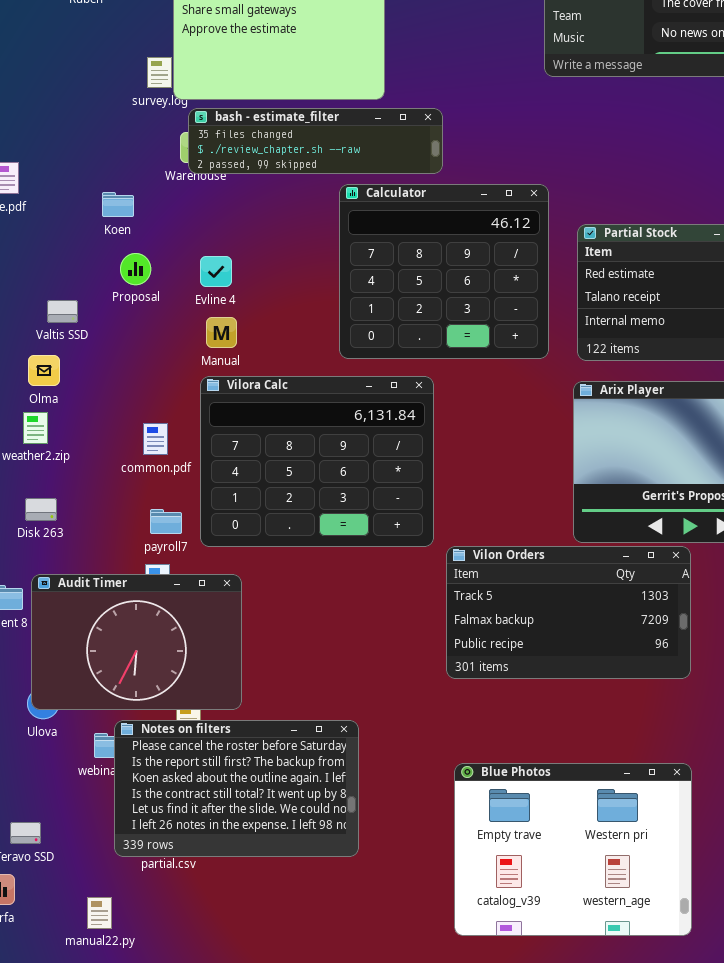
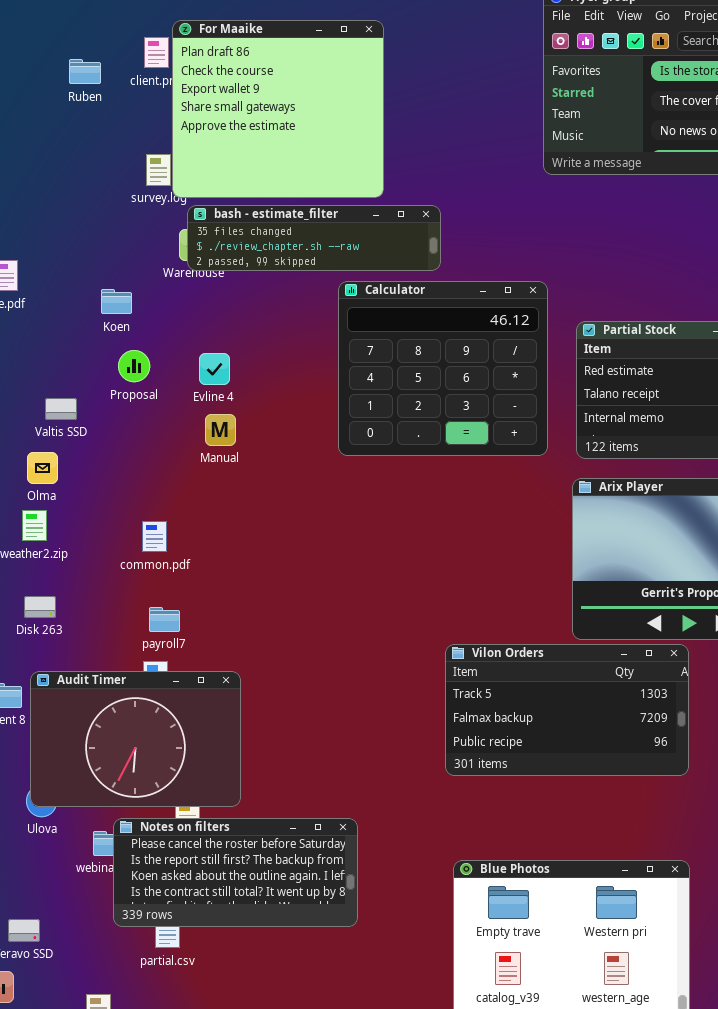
Vilora Calc: [200,376,434,547] -> none, closed
Notes on filters: [114,720,359,857] -> [113,818,358,927], resized

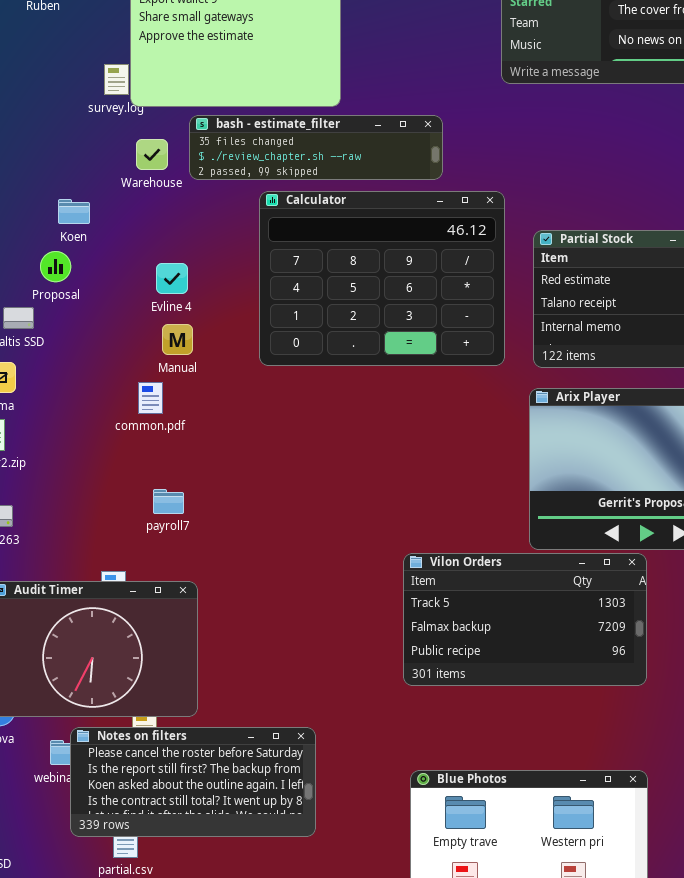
bash - estimate_filter: [187,205,441,271] -> [189,115,443,180], moved
Calculator: [338,281,548,456] -> [259,191,505,366], resized
Proposal: [118,350,150,382] -> [40,251,71,282], moved
common.pdf: [142,521,167,552] -> [138,382,163,414], moved
payroll7: [149,607,180,632] -> [153,489,184,514], moved

